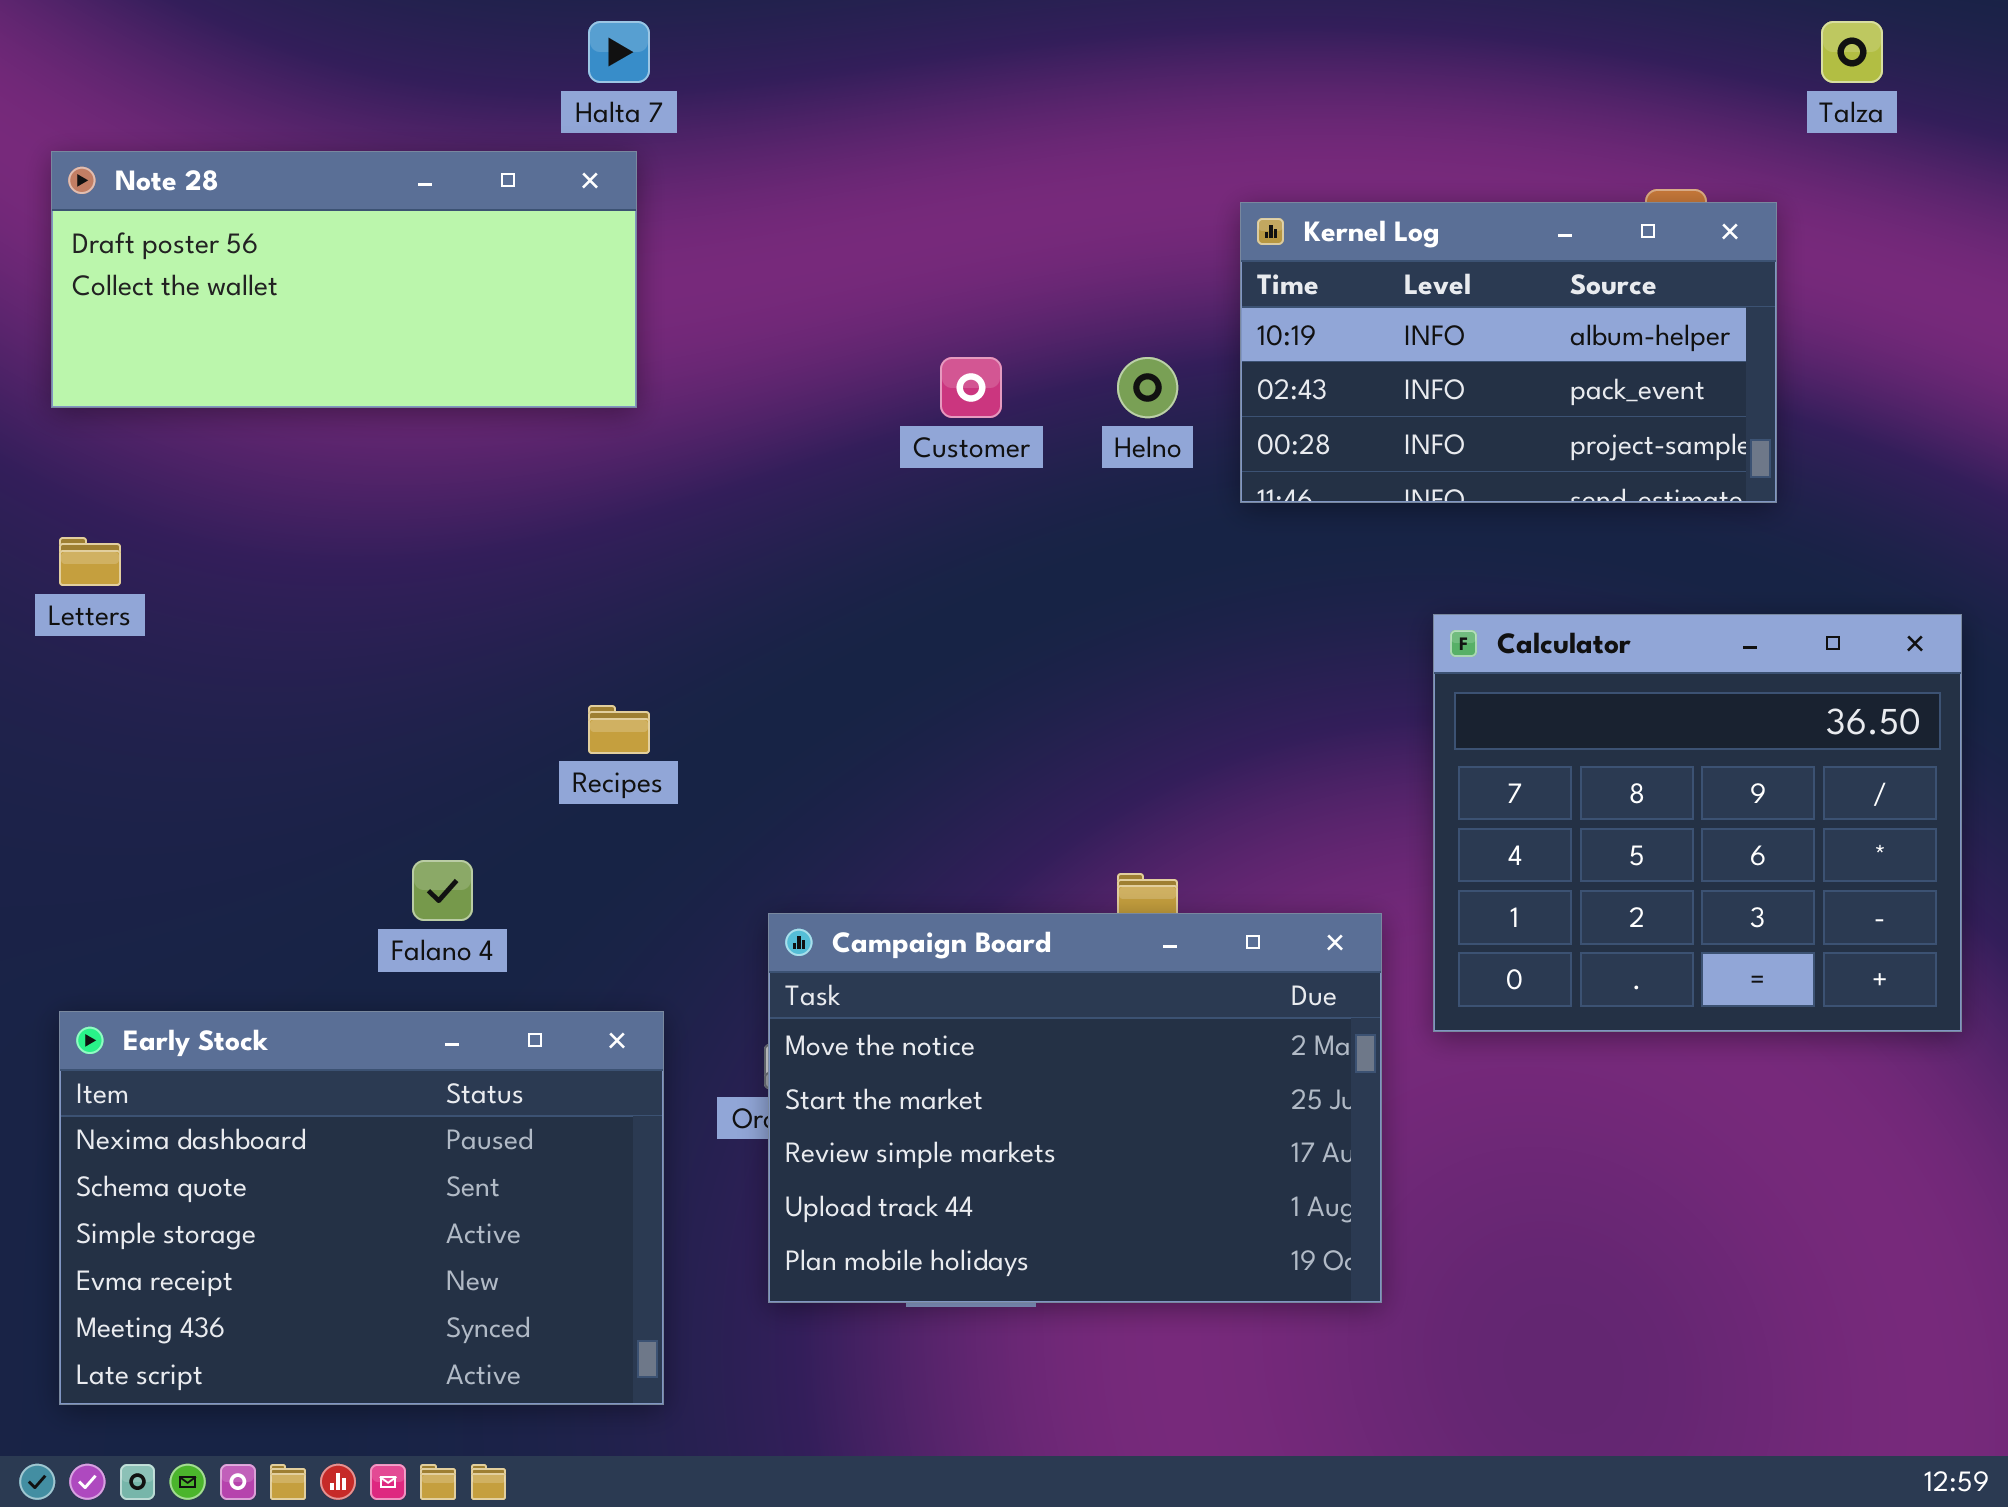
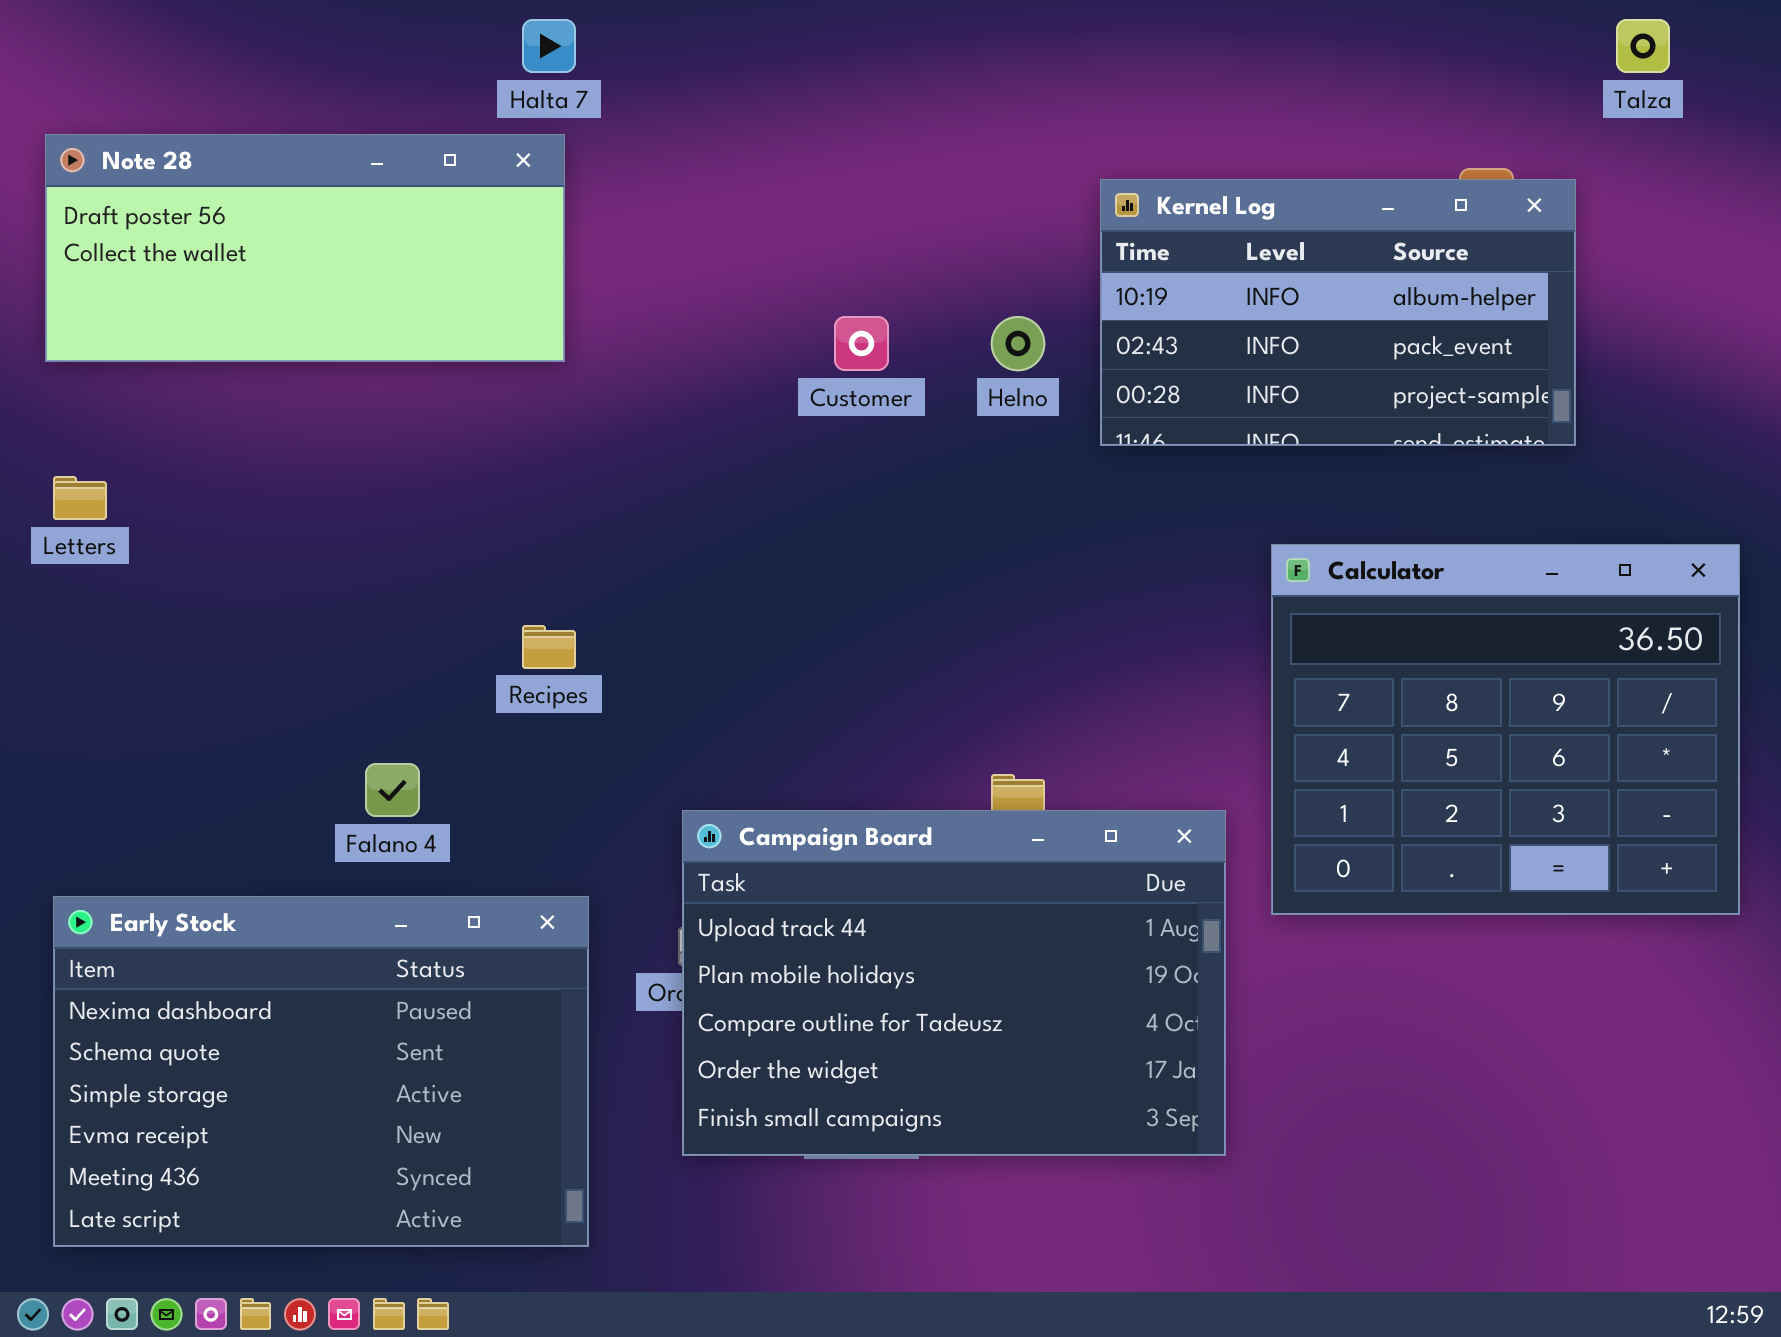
Campaign Board: [768,913,1382,1303] -> [682,810,1226,1156], scrolled down 3 rows

